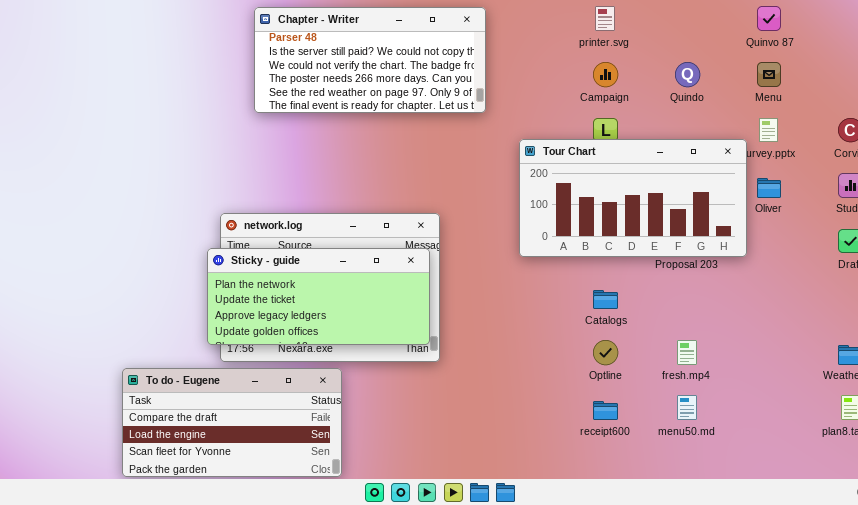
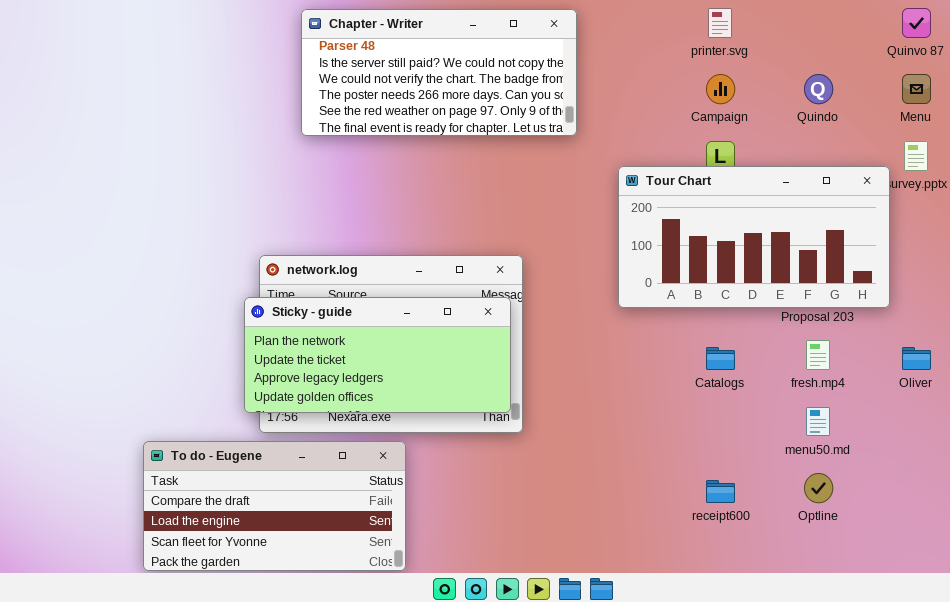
Oliver: [757,178,781,198] -> [902,347,931,370], moved
Optline: [593,340,618,365] -> [804,473,833,503], moved
fresh.mp4: [677,340,697,365] -> [806,340,830,370], moved
menu50.md: [677,395,697,420] -> [806,407,830,436], moved

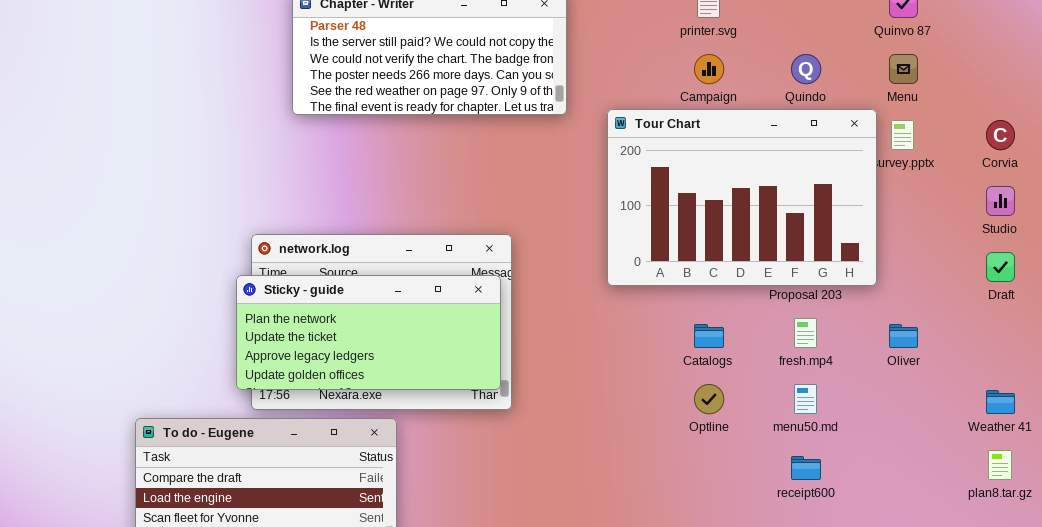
Tour Chart: [618,166,890,308] -> [607,109,877,286], resized
Optline: [804,473,833,503] -> [694,384,724,414], moved
receipt600: [706,480,735,503] -> [791,456,821,480], moved

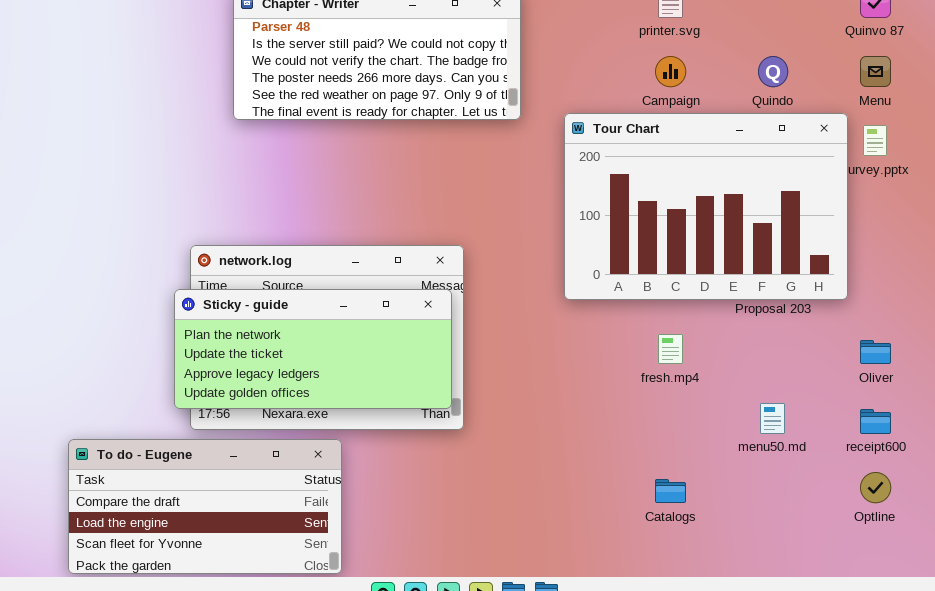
fresh.mp4: [794,318,817,348] -> [658,334,683,364], moved
Catalogs: [694,324,724,348] -> [655,479,686,503], moved
Optline: [694,384,724,414] -> [860,472,891,503], moved
receipt600: [791,456,821,480] -> [860,409,891,434], moved

